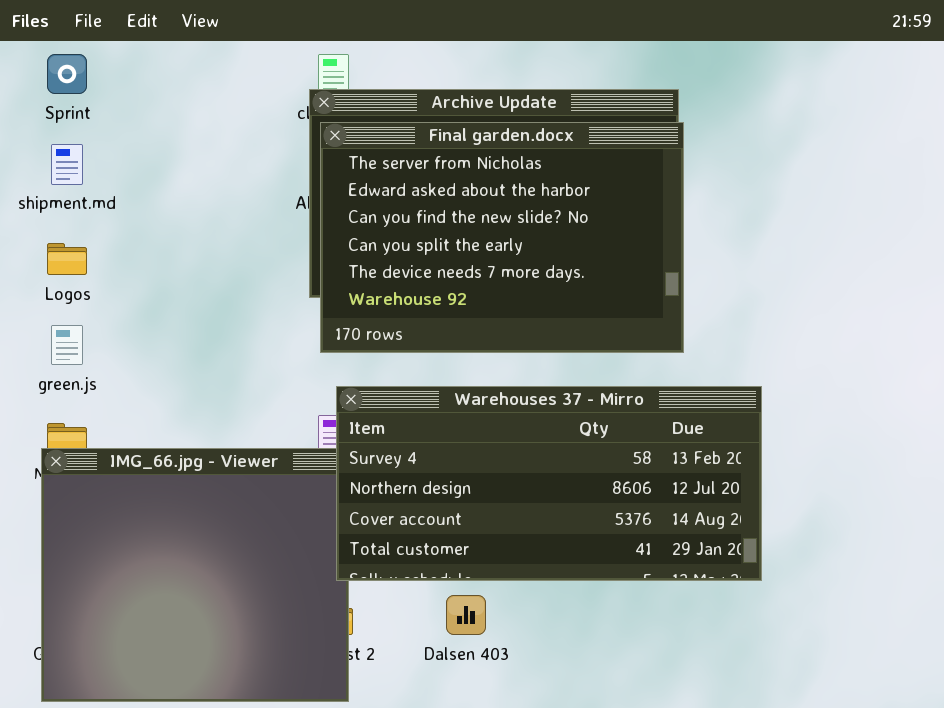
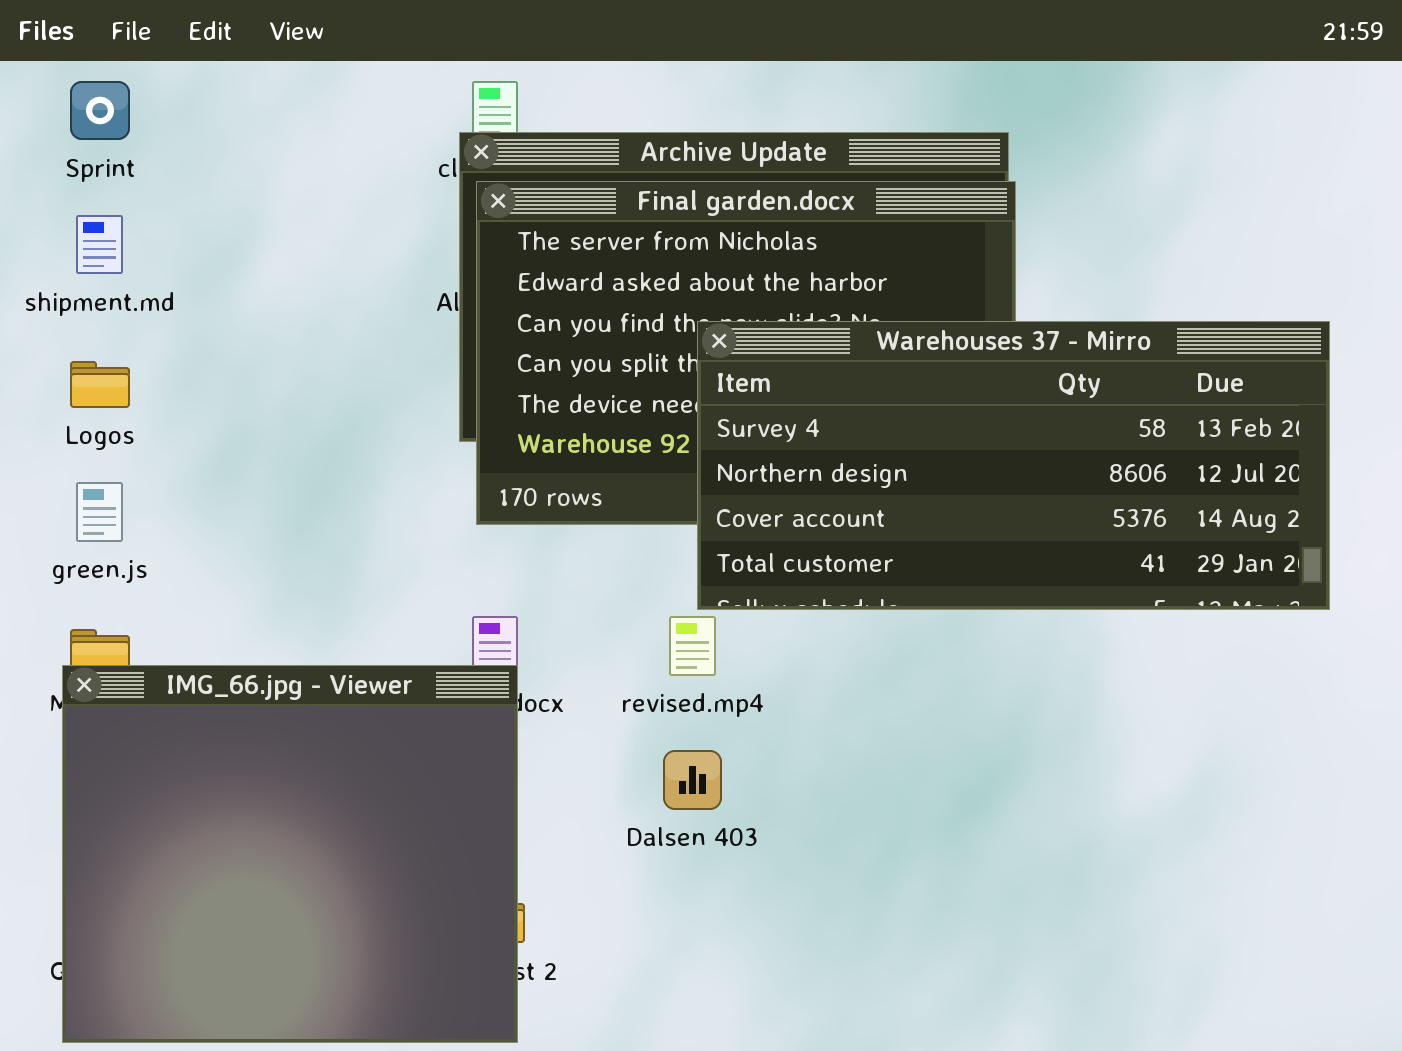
Warehouses 37 - Mirro: [336,386,762,581] -> [697,321,1330,610], moved
Dalsen 403: [446,595,486,635] -> [663,750,722,810], moved

